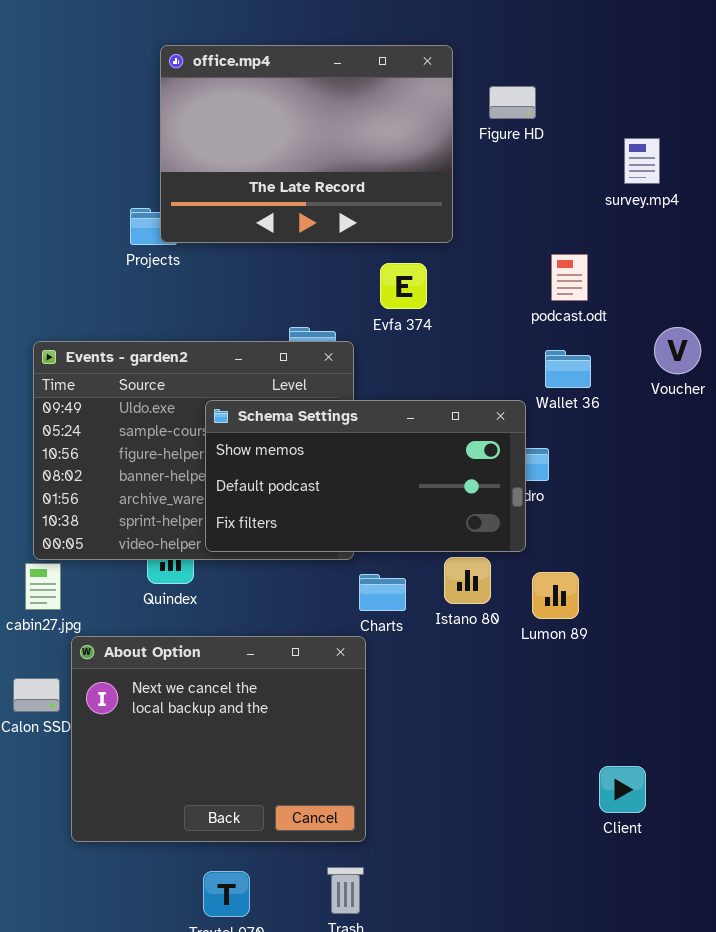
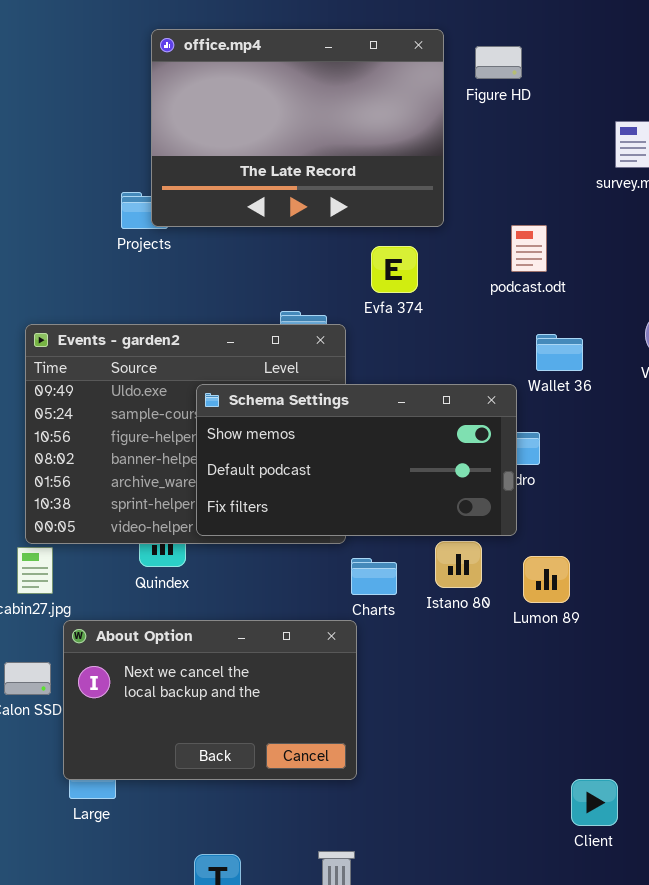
Figure HD: [489,86,536,119] -> [475,46,522,79], moved
podcast.odt: [551,254,588,301] -> [511,225,547,272], moved
About Option: [71,636,366,842] -> [63,620,357,780], resized
Client: [599,766,646,813] -> [571,779,618,826], moved

